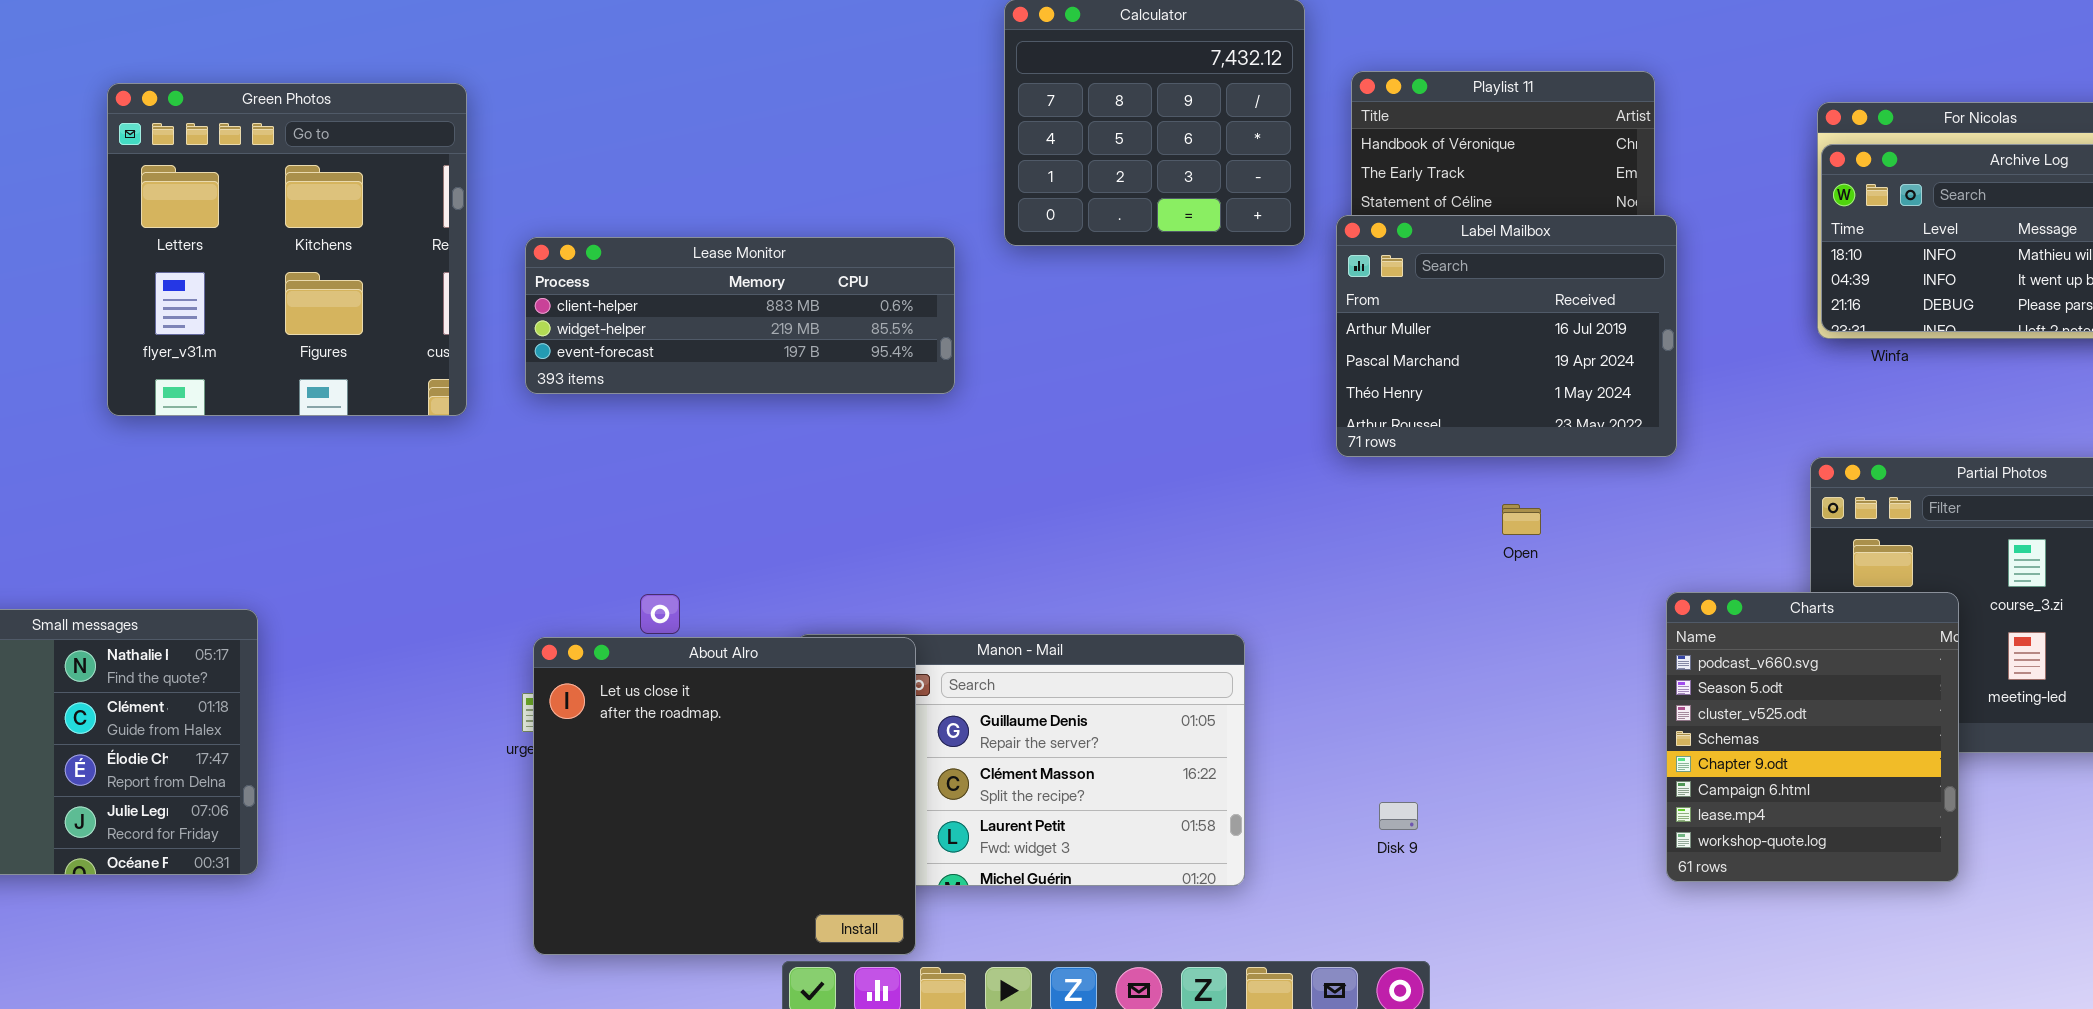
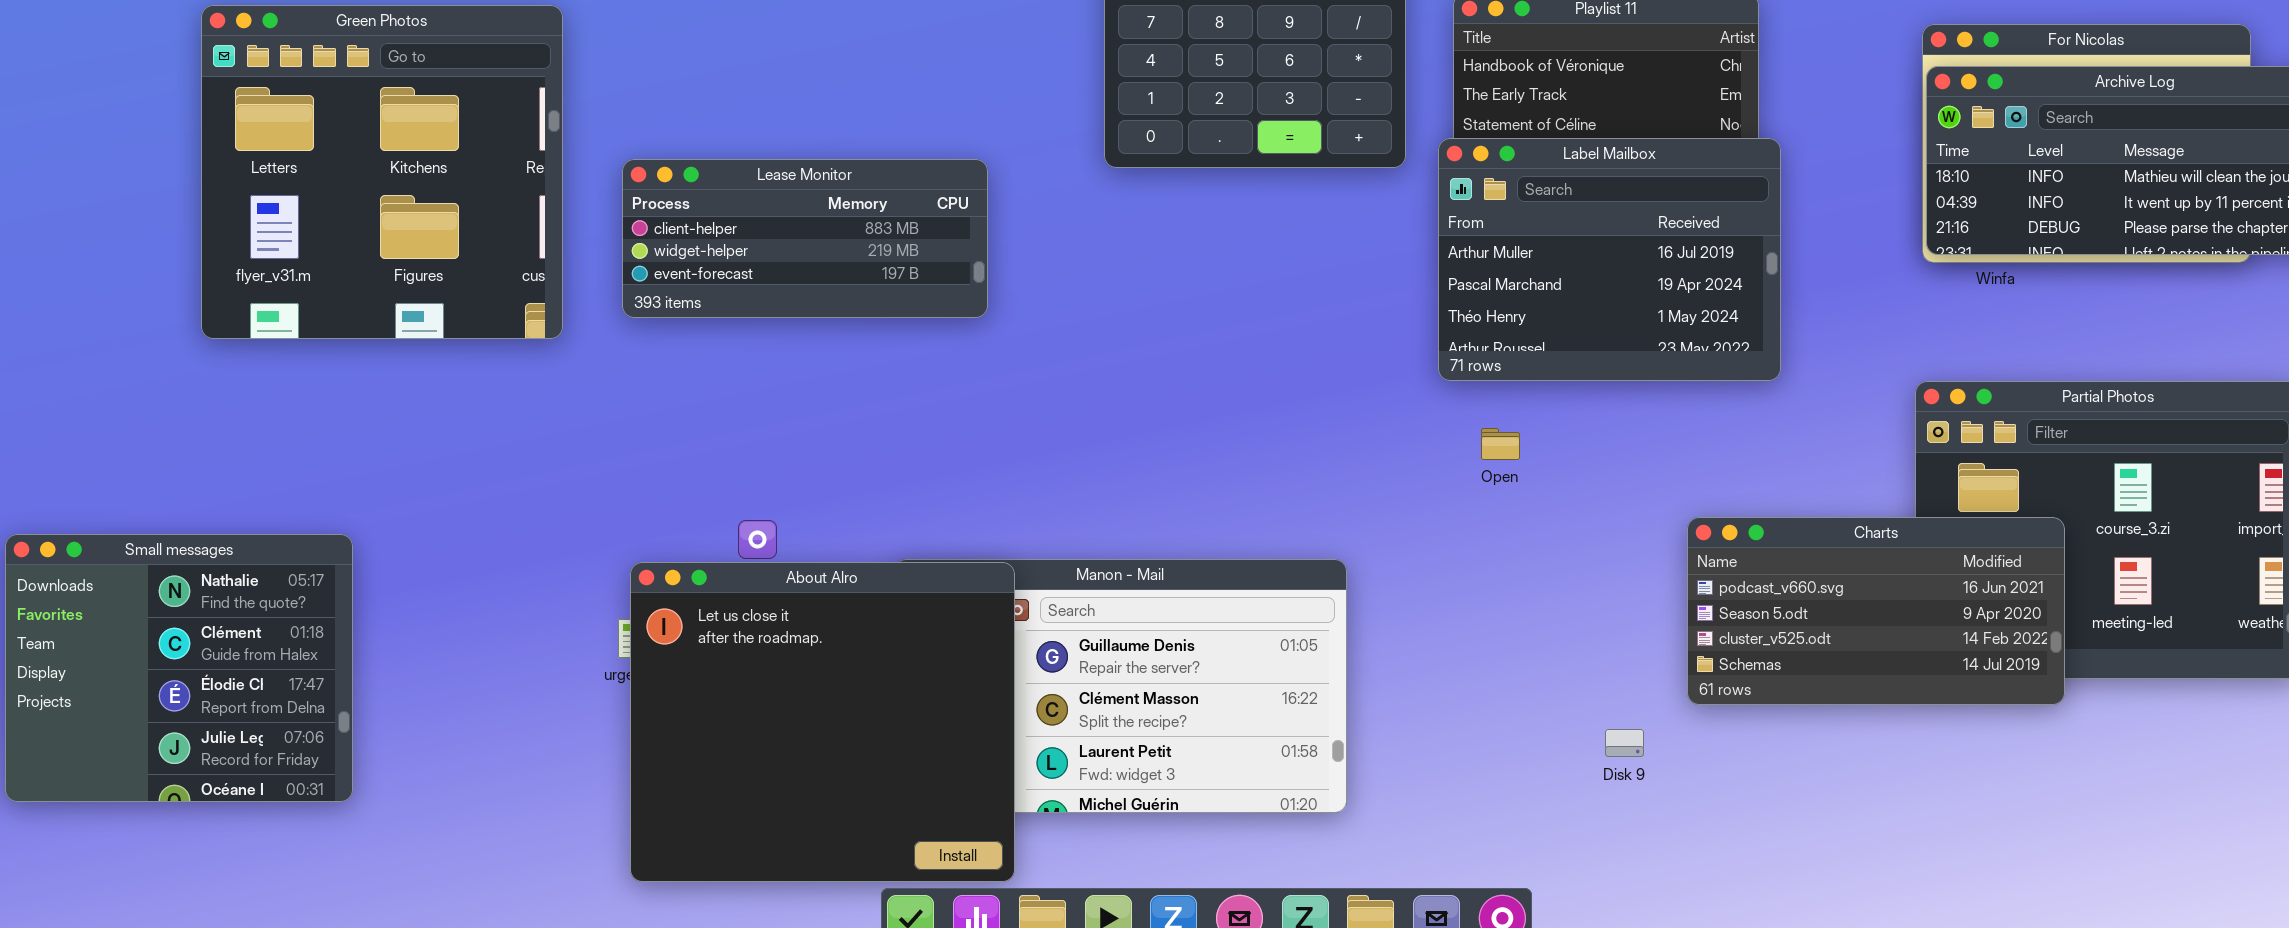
Lease Monitor: [525,237,955,394] -> [622,159,988,318], resized
Open: [1502,504,1541,535] -> [1481,428,1520,460], moved
Charts: [1666,592,1959,882] -> [1687,517,2065,705], resized
Disk 9: [1379,802,1418,830] -> [1605,729,1644,757], moved

